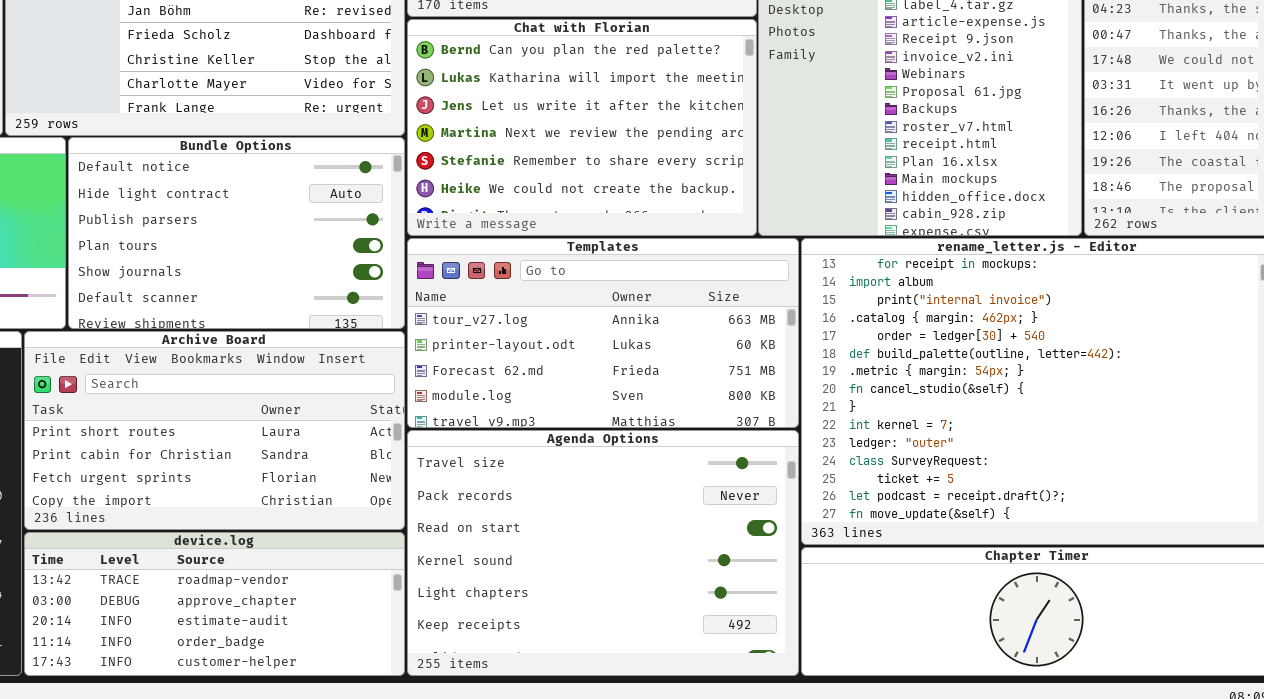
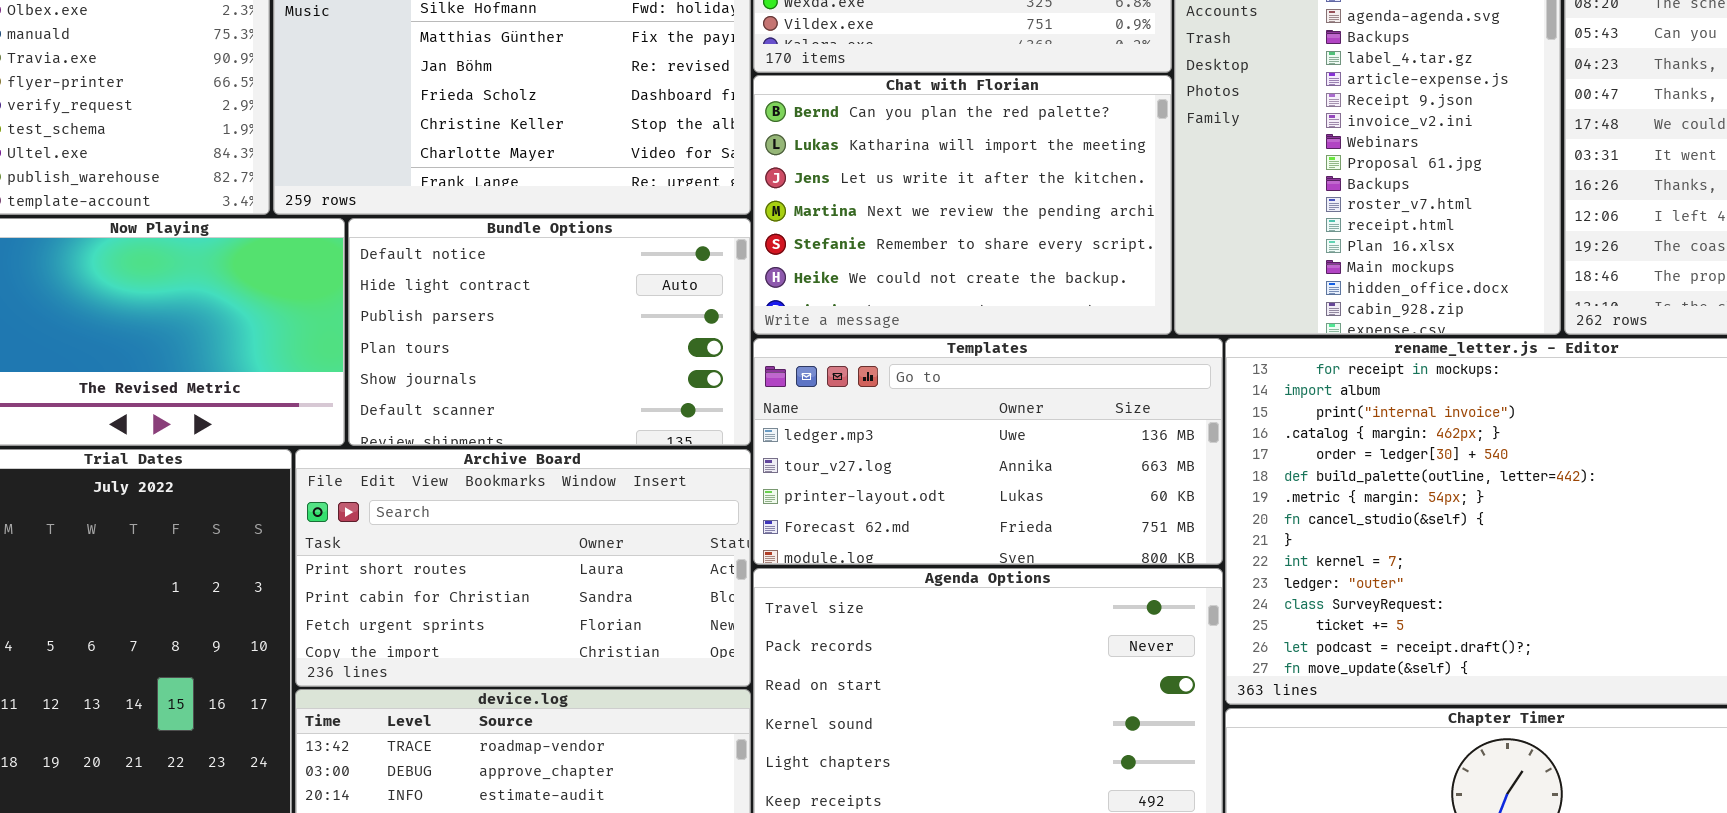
Templates: [407,238,799,428] -> [753,338,1223,565], scrolled up 1 row

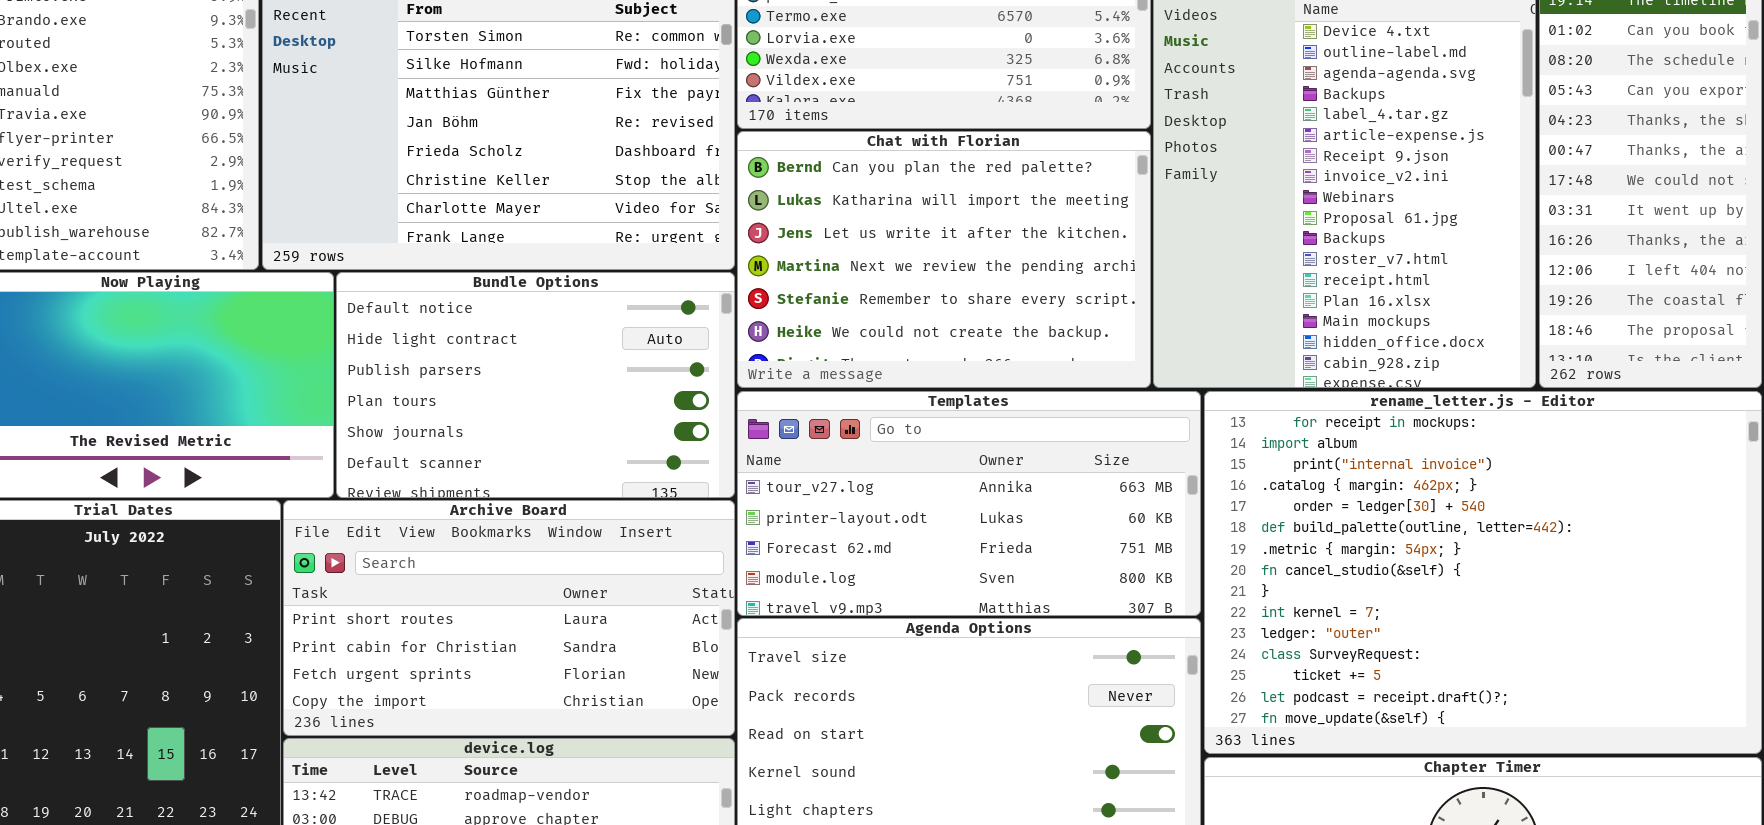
Templates: [753,338,1223,565] -> [737,391,1201,616], scrolled down 1 row

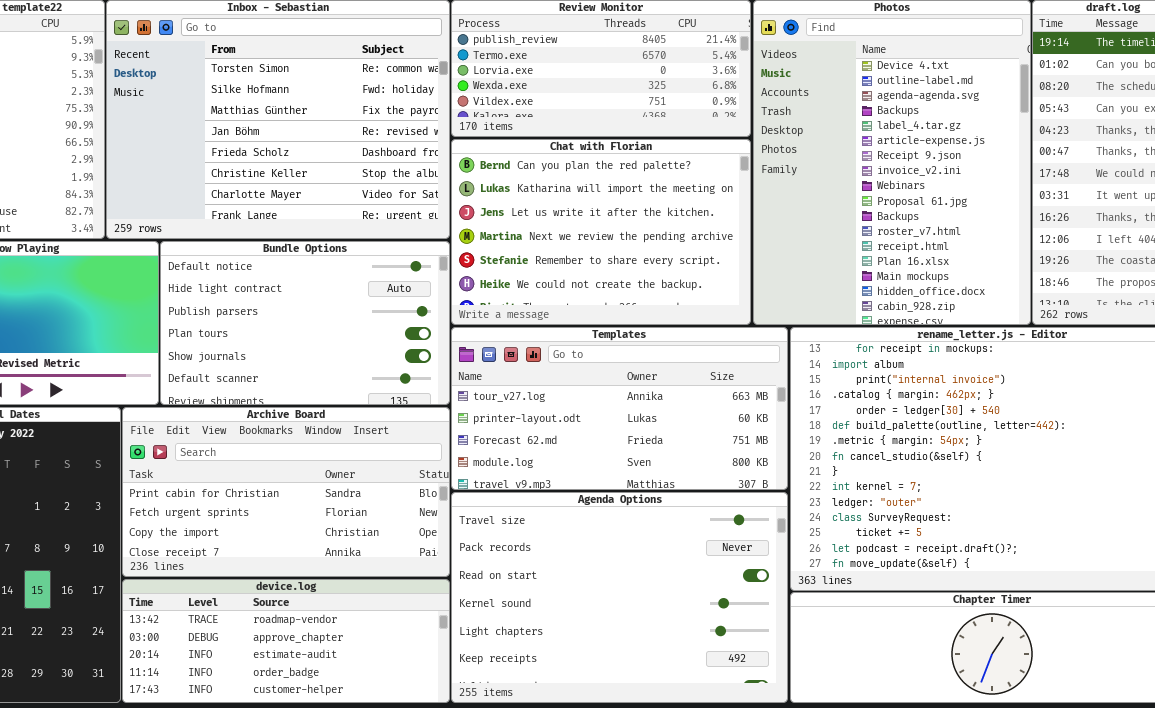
Archive Board: [283,500,735,736] -> [122,407,450,577], scrolled down 1 row

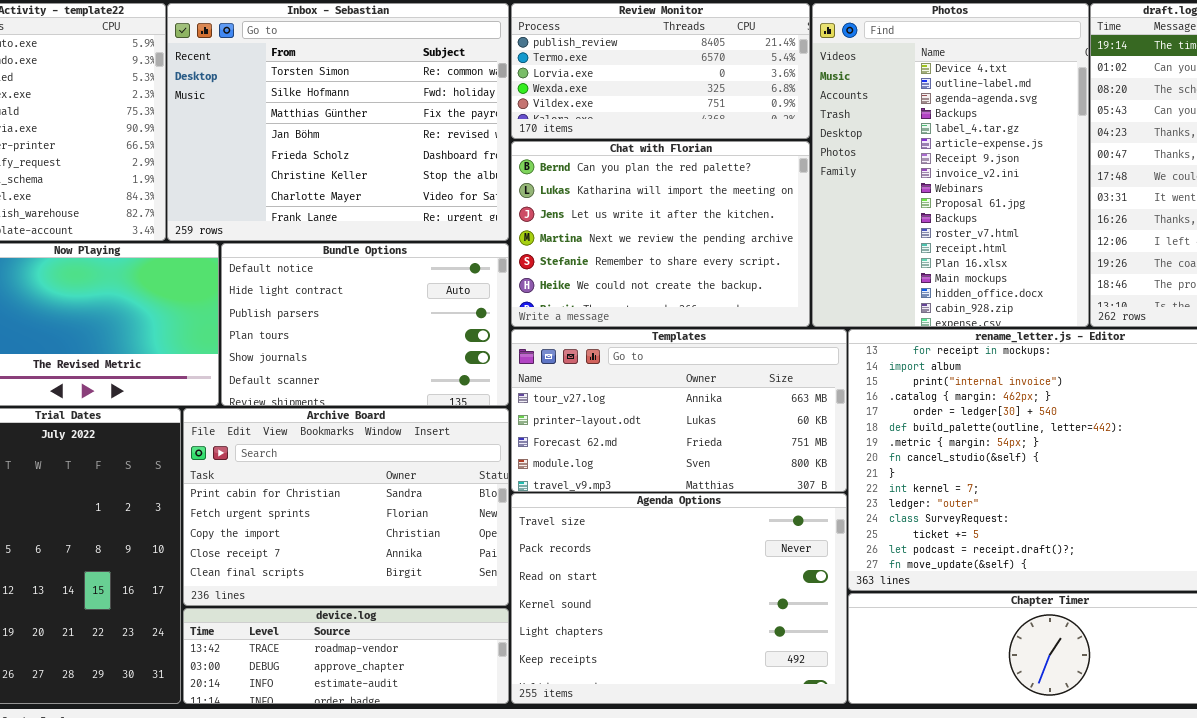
Archive Board: [122,407,450,577] -> [183,408,509,606], resized
device.log: [122,579,450,703] -> [183,608,509,704], resized

